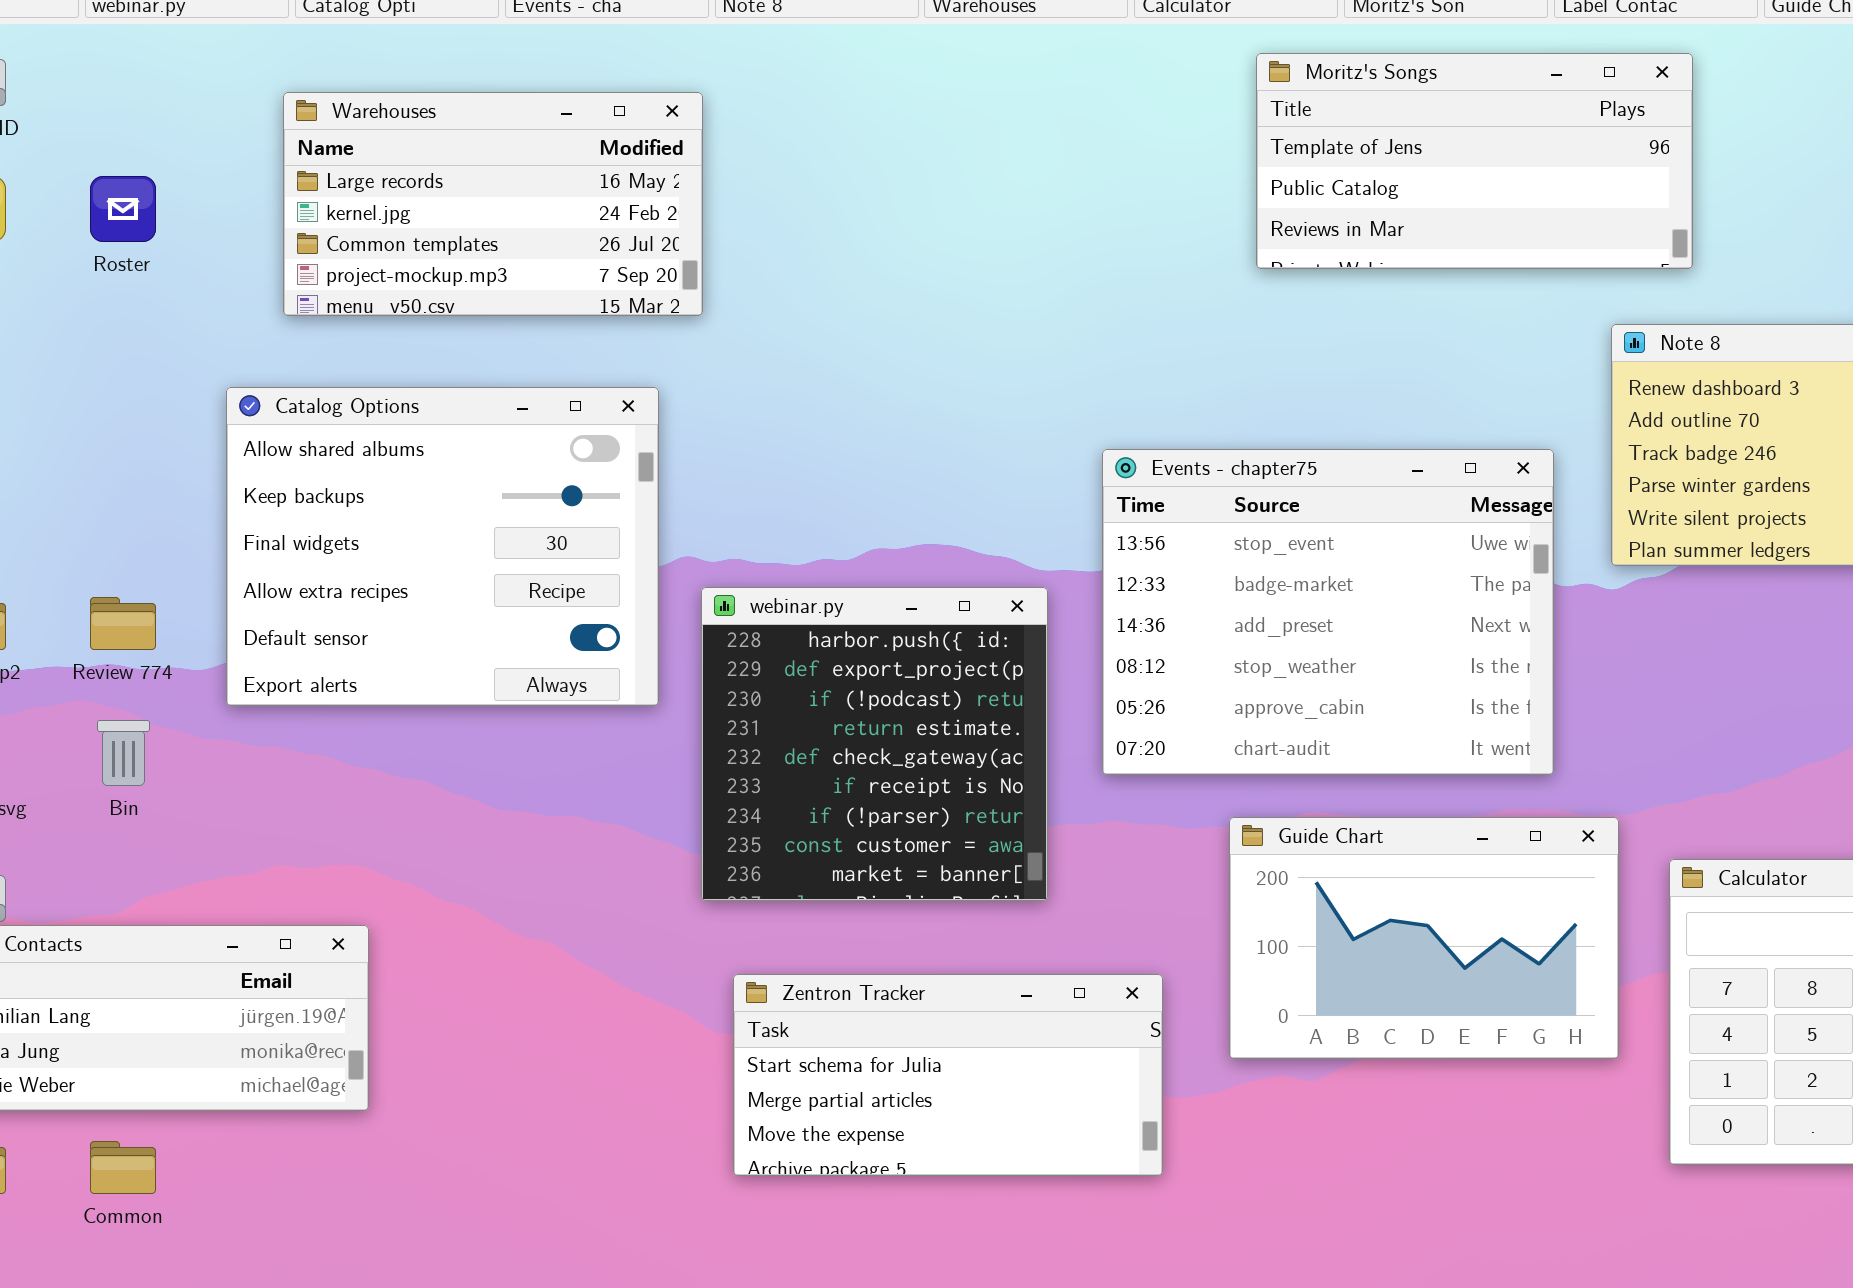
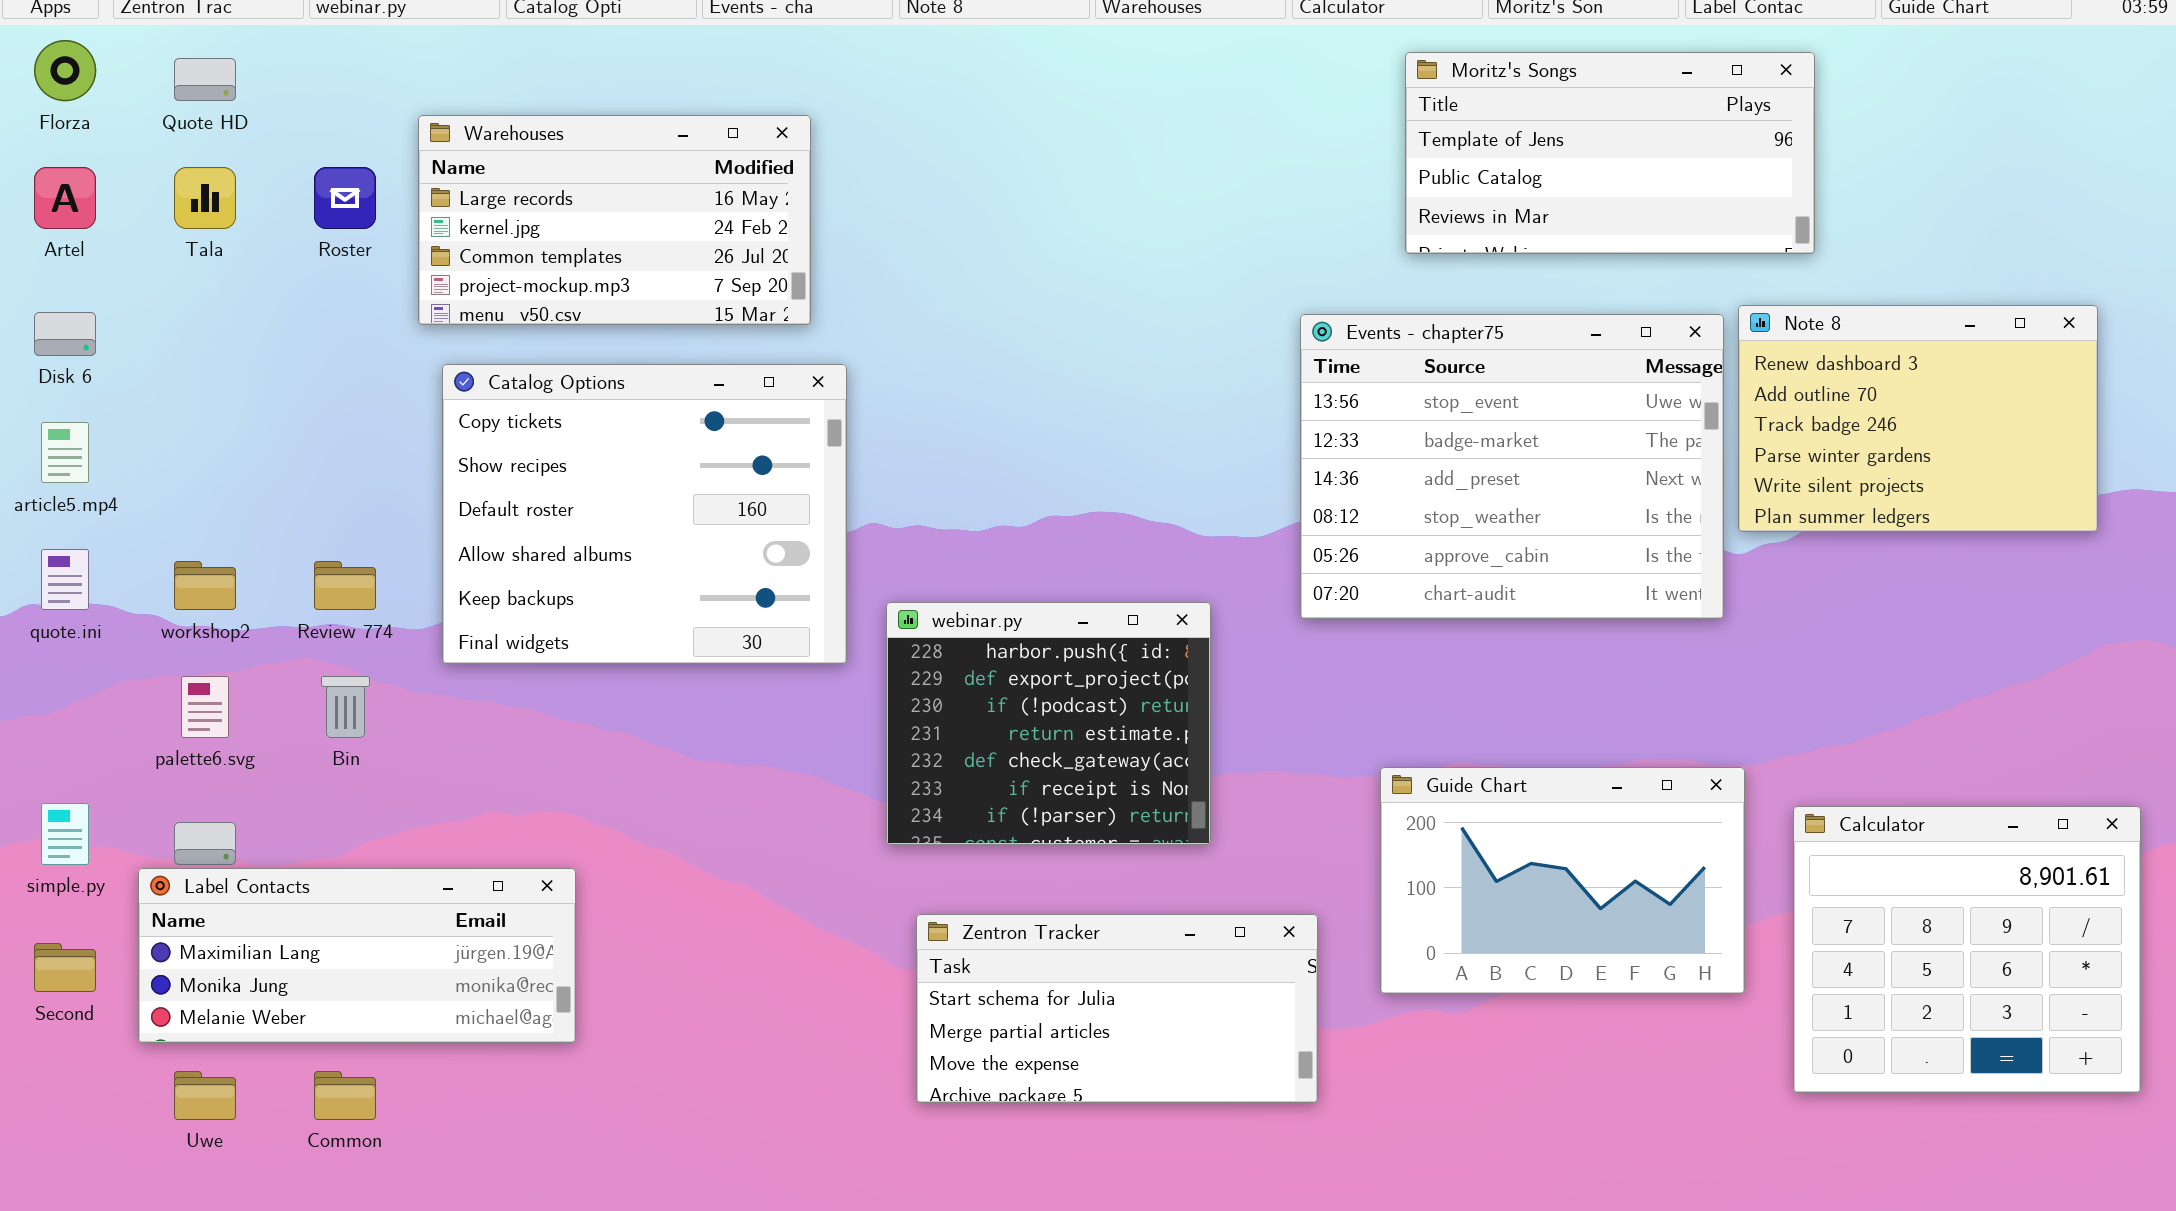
Warehouses: [283,92,703,316] -> [418,115,811,325], moved
Catalog Options: [226,387,659,706] -> [442,364,847,664], scrolled up 3 rows
Events - chapter75: [1102,449,1554,775] -> [1300,314,1724,619], moved
webinar.py: [701,587,1048,901] -> [886,602,1211,845], resized

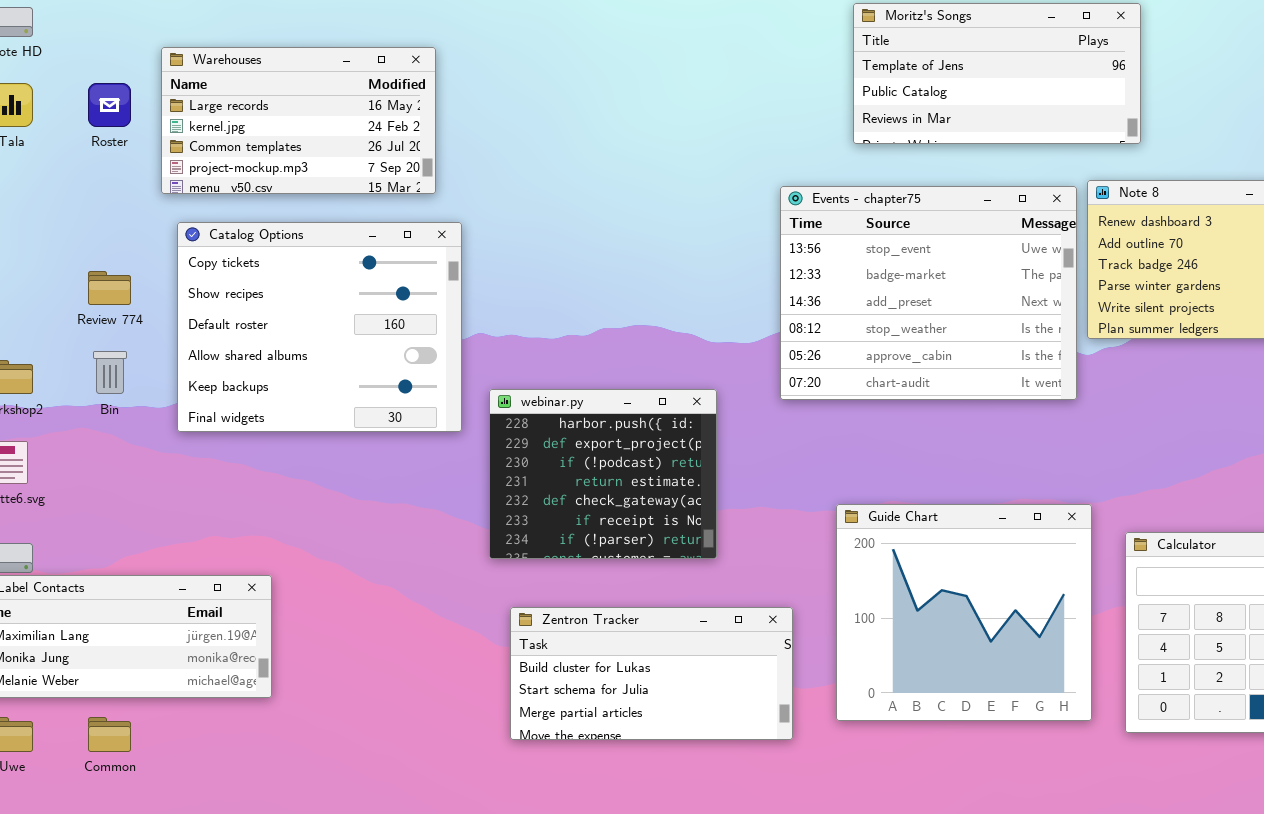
Review 774: [314,561,376,610] -> [88,271,131,305], moved
Bin: [321,676,370,738] -> [93,351,127,394], moved
Guide Chart: [1380,767,1745,994] -> [836,504,1092,721], resized
Zentron Tracker: [916,914,1318,1103] -> [510,607,793,740], scrolled up 1 row

